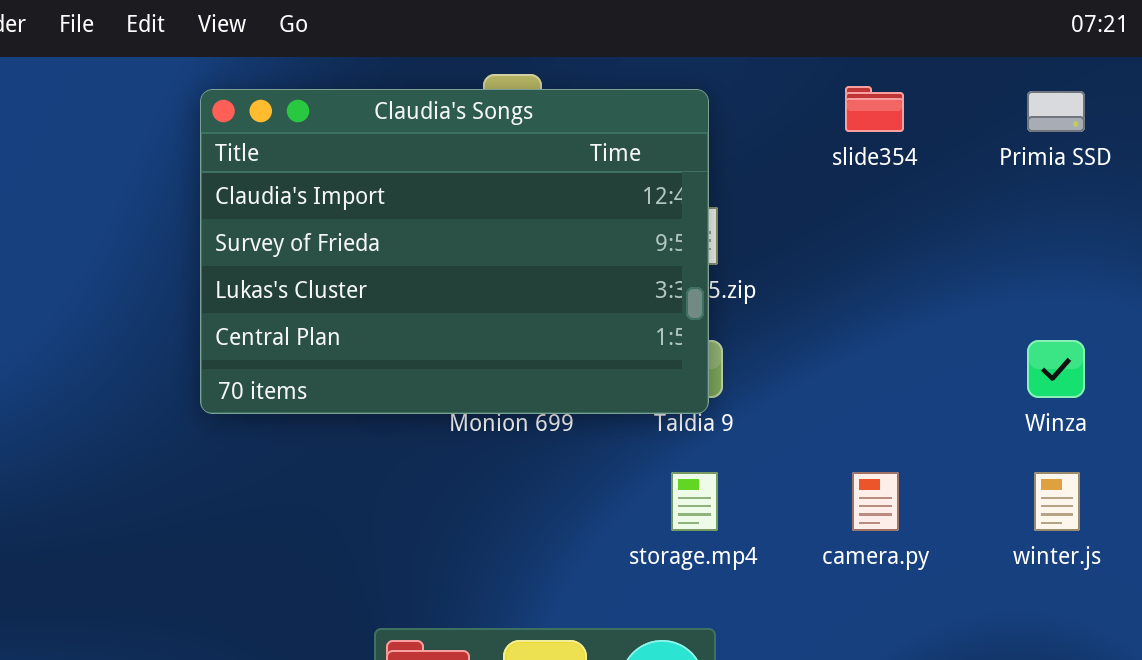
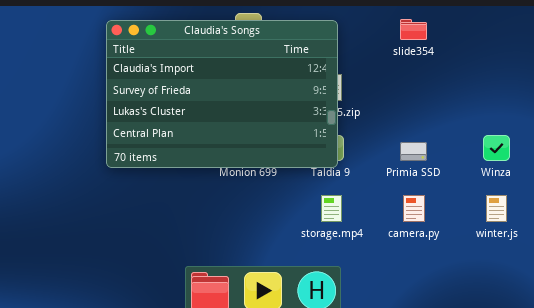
Primia SSD: [1027,91,1085,132] -> [400,142,427,161], moved

